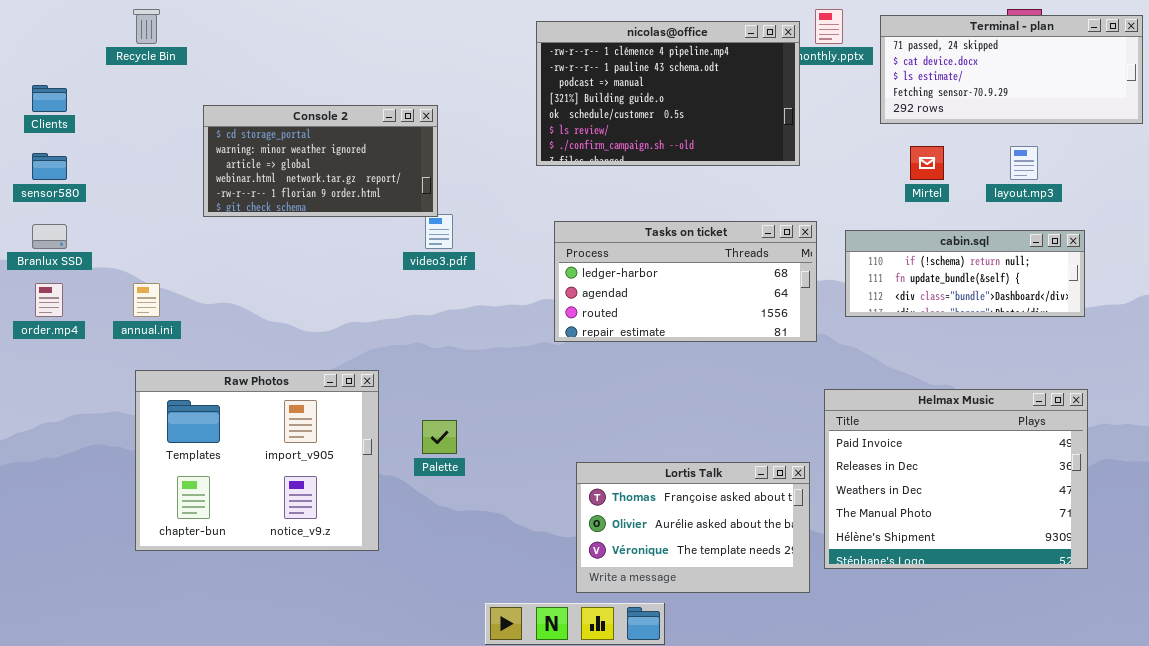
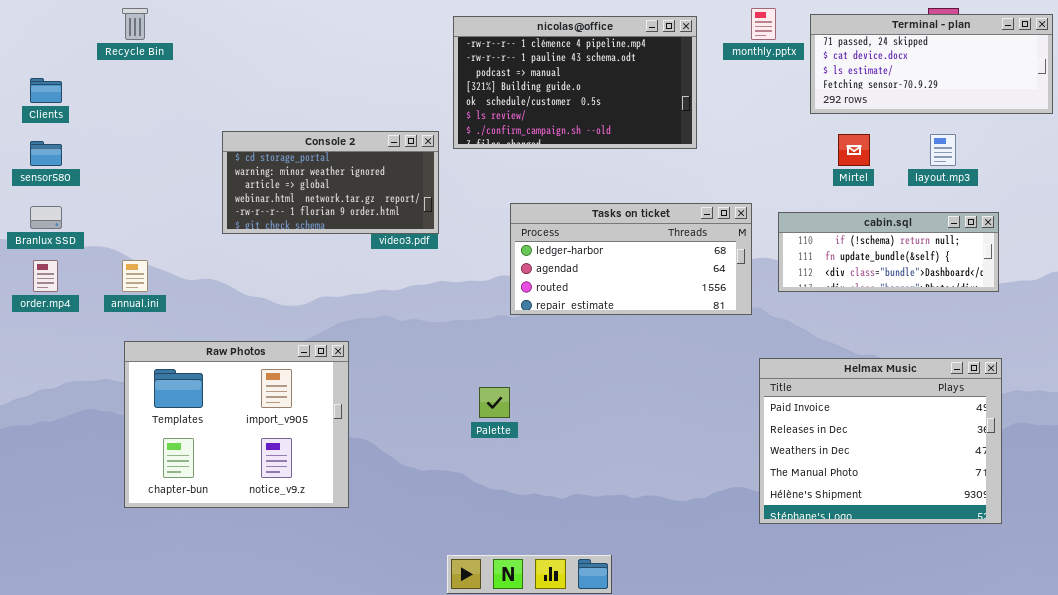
nicolas@office: [536,21,800,166] -> [453,16,697,149], moved
Console 2: [203,105,438,217] -> [222,131,439,234], moved
Palette: [422,420,457,454] -> [479,387,510,418], moved
Lortis Talk: [576,462,810,593] -> none, closed

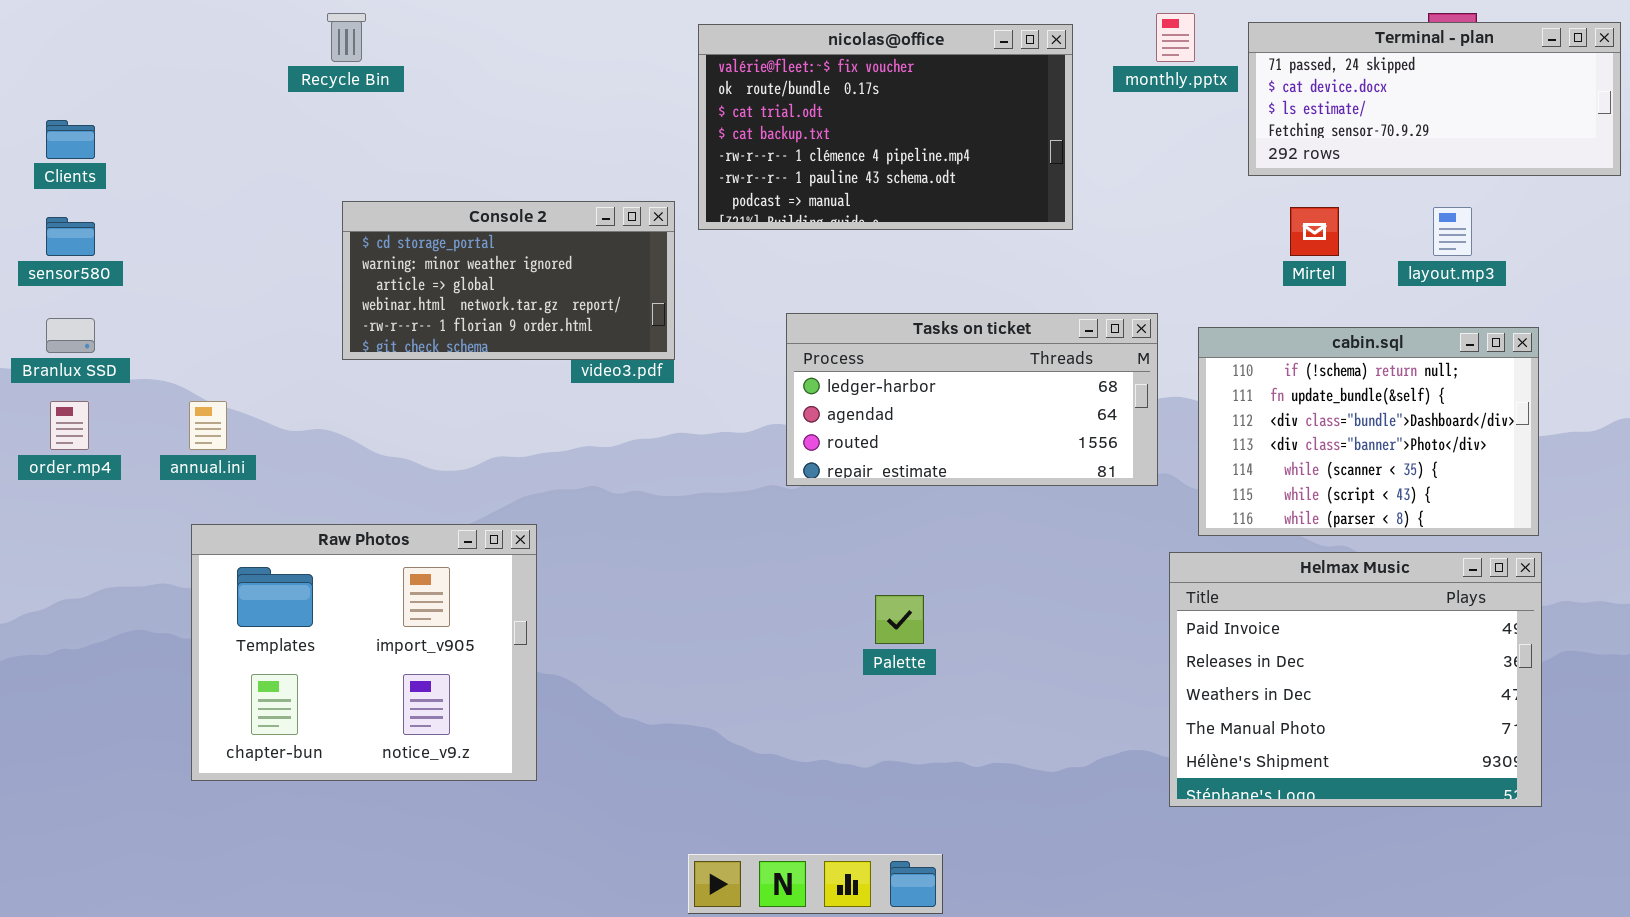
Recycle Bin: [122,8,148,40] -> [327,13,366,62], moved
nicolas@office: [453,16,697,149] -> [698,24,1073,230], scrolled up 4 rows
cabin.sql: [778,212,999,292] -> [1198,327,1539,536], resized
Palette: [479,387,510,418] -> [875,595,924,644], moved

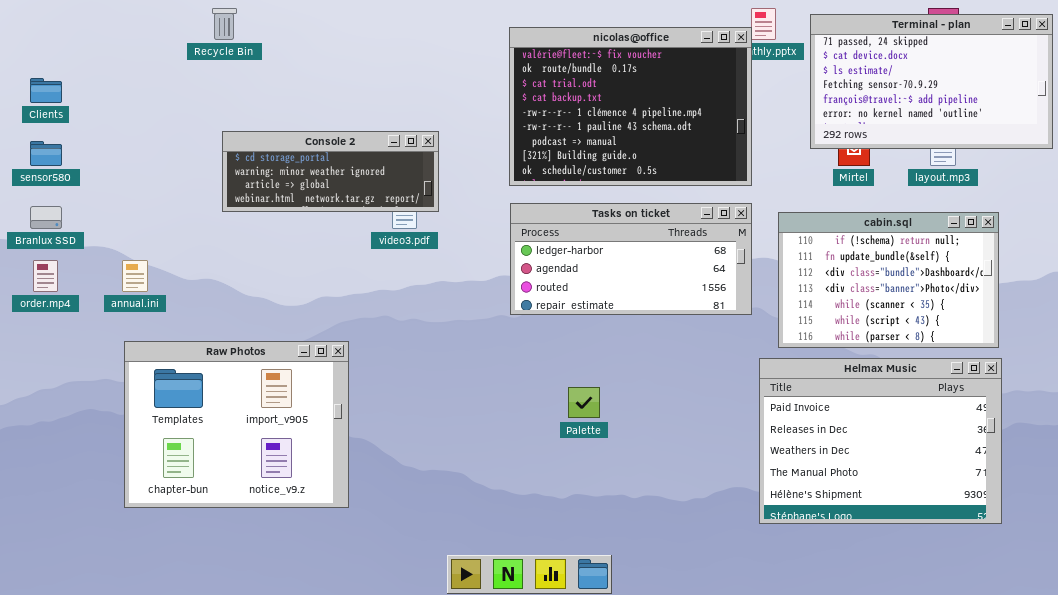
Terminal - plan: [1248,22,1621,176] -> [810,14,1053,149], resized
nicolas@office: [698,24,1073,230] -> [509,27,752,186], moved, resized
Console 2: [342,201,675,360] -> [222,131,439,212], resized

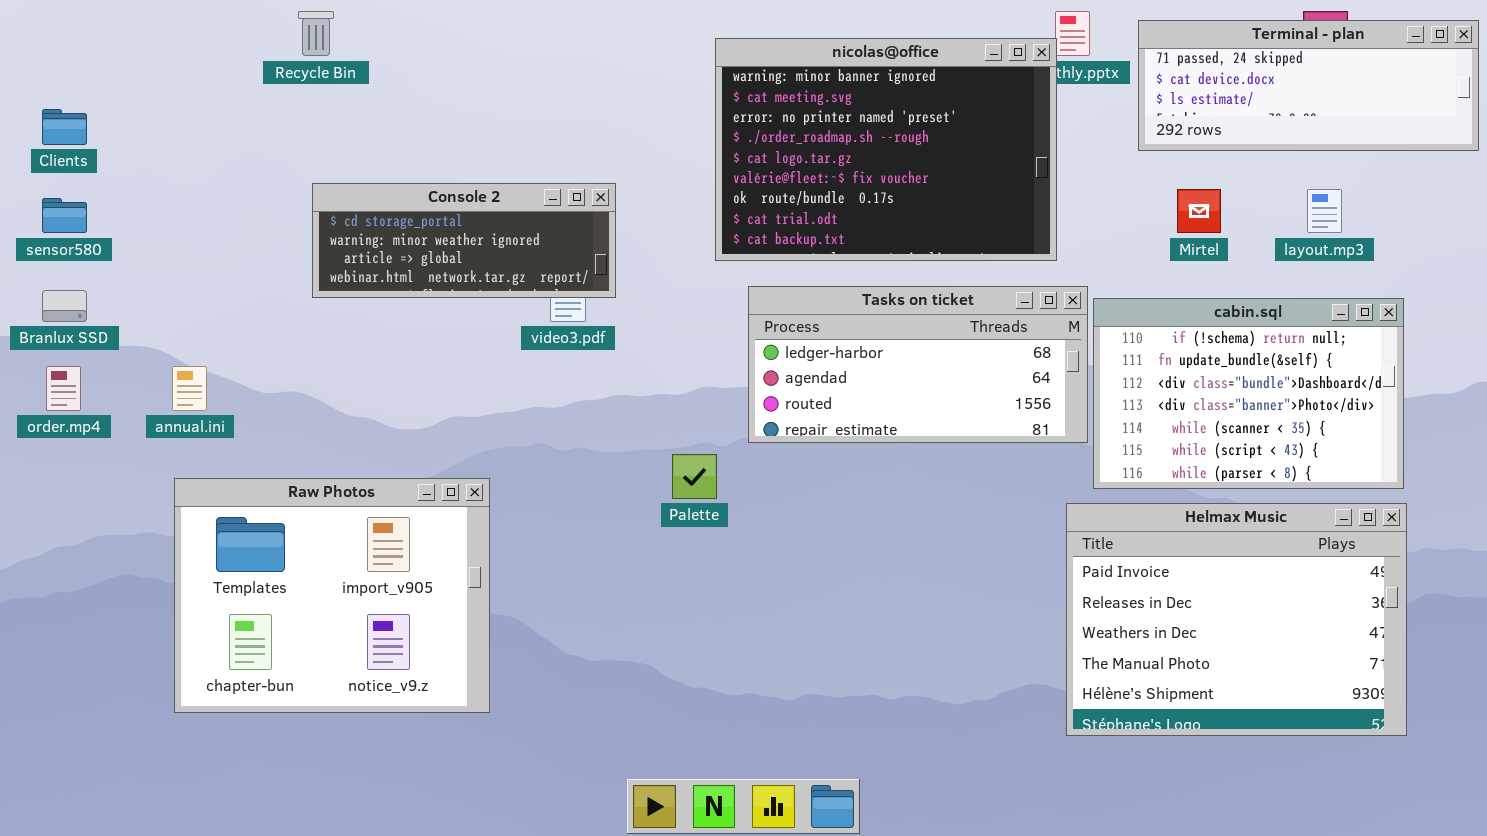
Terminal - plan: [810,14,1053,149] -> [1138,20,1479,151], resized
nicolas@office: [509,27,752,186] -> [715,38,1057,261], scrolled up 5 rows
Tasks on ticket: [510,203,752,315] -> [748,286,1088,443], moved
Palette: [568,387,600,418] -> [672,454,717,499], moved

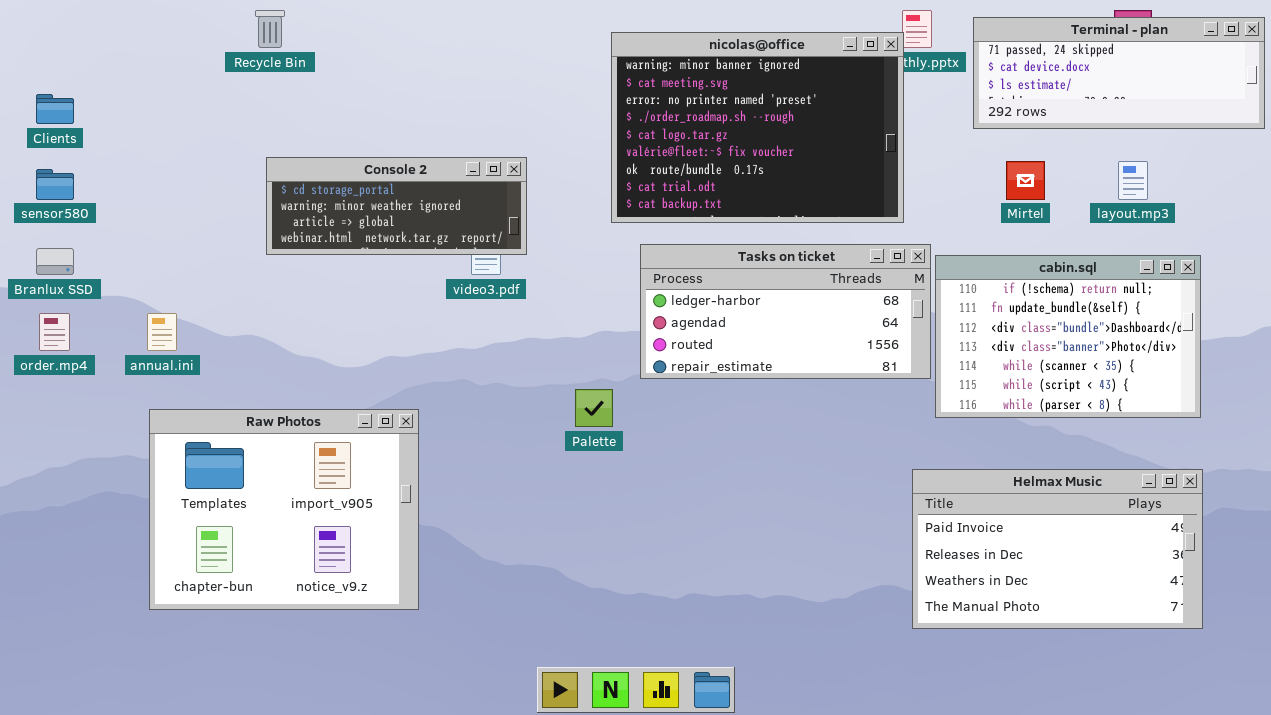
Helmax Music: [1066,503,1407,736] -> [912,469,1203,629], resized

